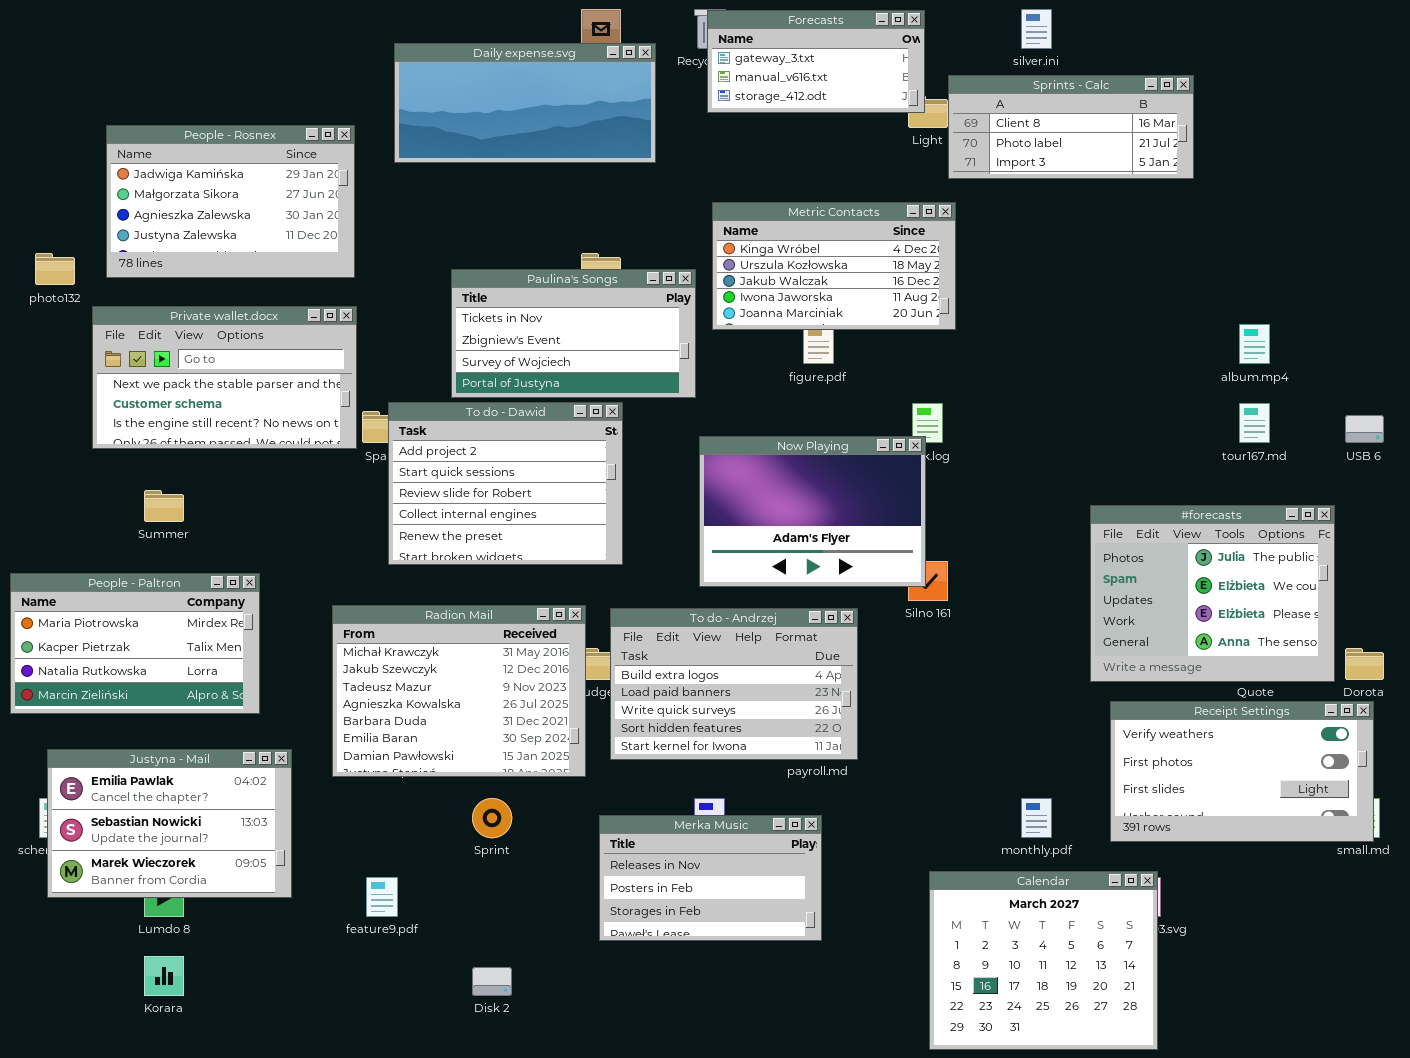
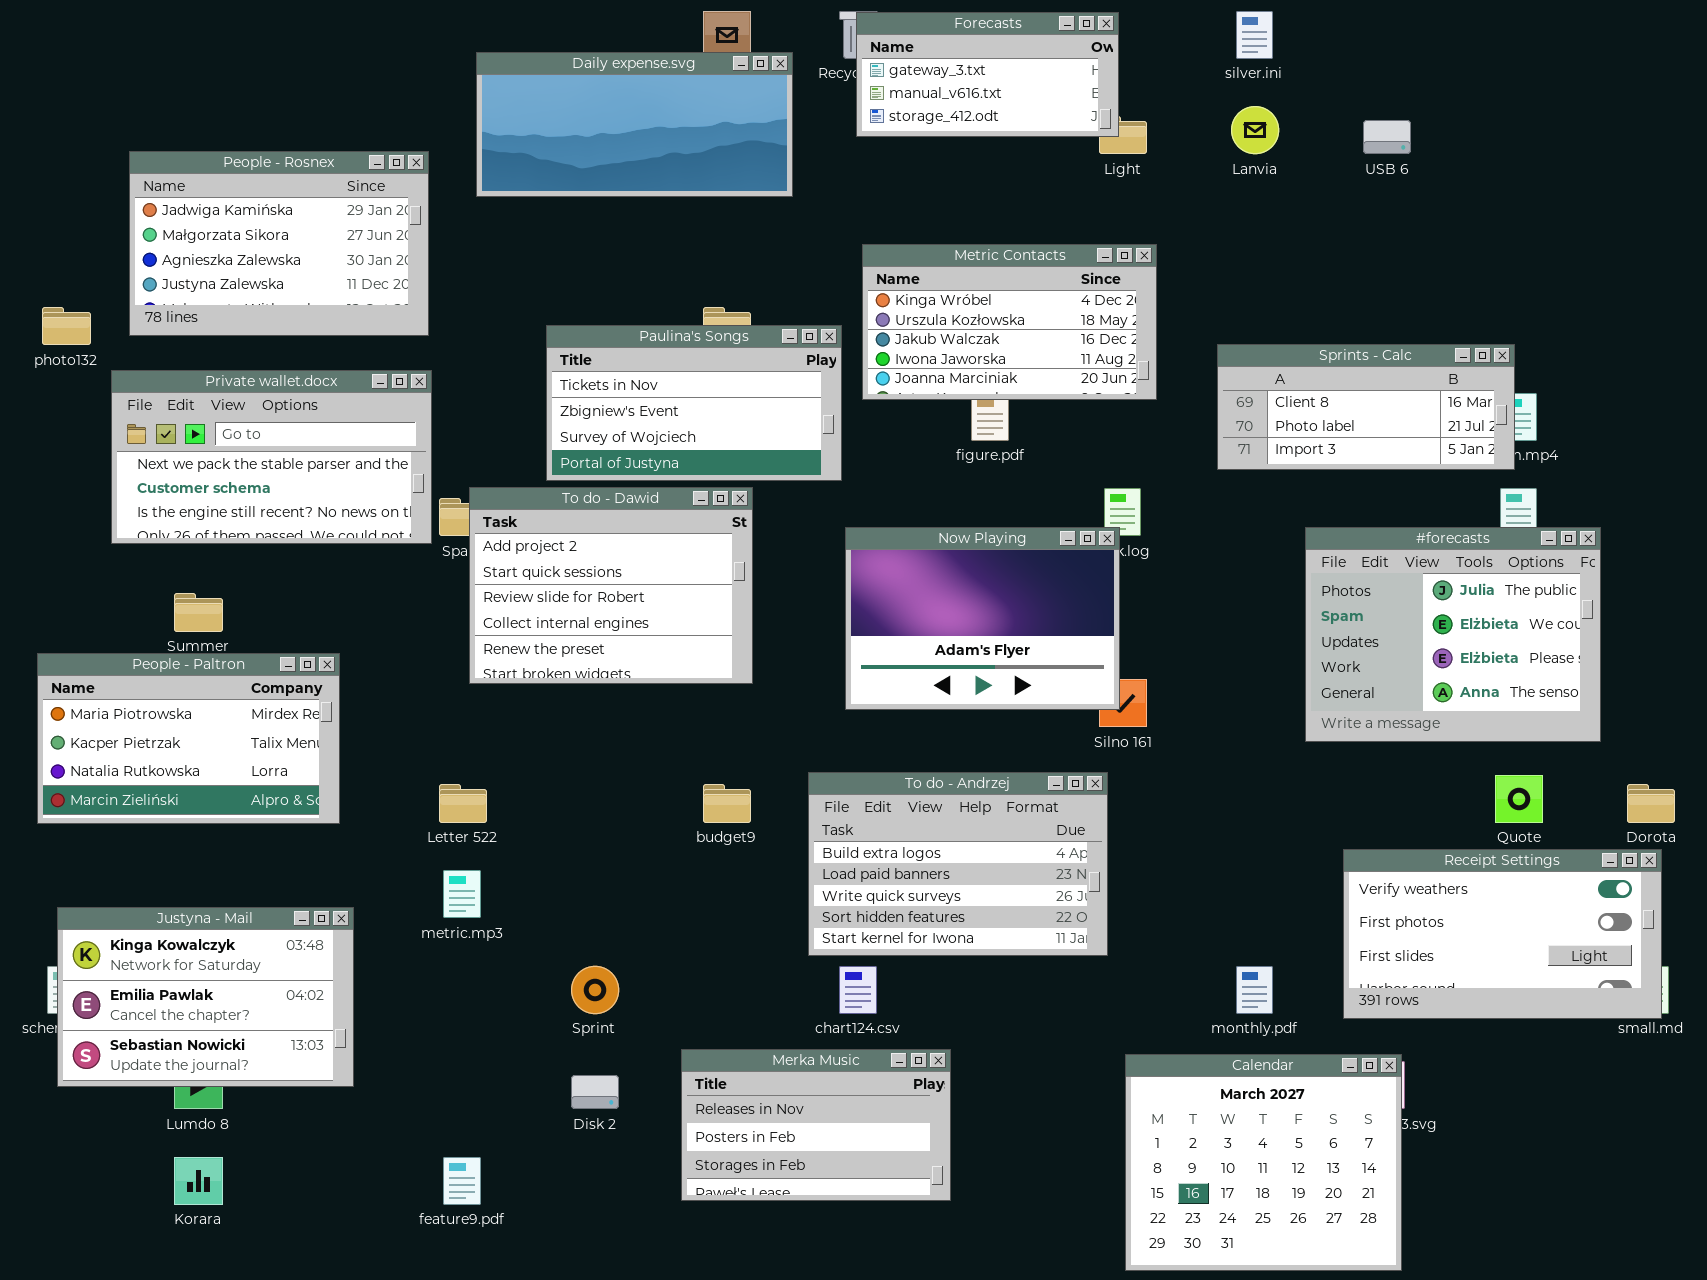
Sprints - Calc: [948,75,1194,179] -> [1217,344,1515,470], moved
USB 6: [1345,415,1384,443] -> [1363,120,1411,154], moved
#forecasts: [1090,505,1335,682] -> [1305,527,1601,742], moved
People - Paltron: [10,573,260,714] -> [37,653,340,824], moved
Radion Mail: [332,605,586,777] -> none, closed
To do - Andrzej: [610,608,858,760] -> [808,772,1108,956], moved
Justyna - Mail: [47,749,292,898] -> [57,907,354,1087], scrolled up 1 row
Merka Music: [599,815,822,941] -> [681,1049,951,1201], moved
feature9.pdf: [366,877,398,917] -> [443,1157,481,1205], moved
Disk 2: [472,967,512,996] -> [571,1075,619,1109], moved

